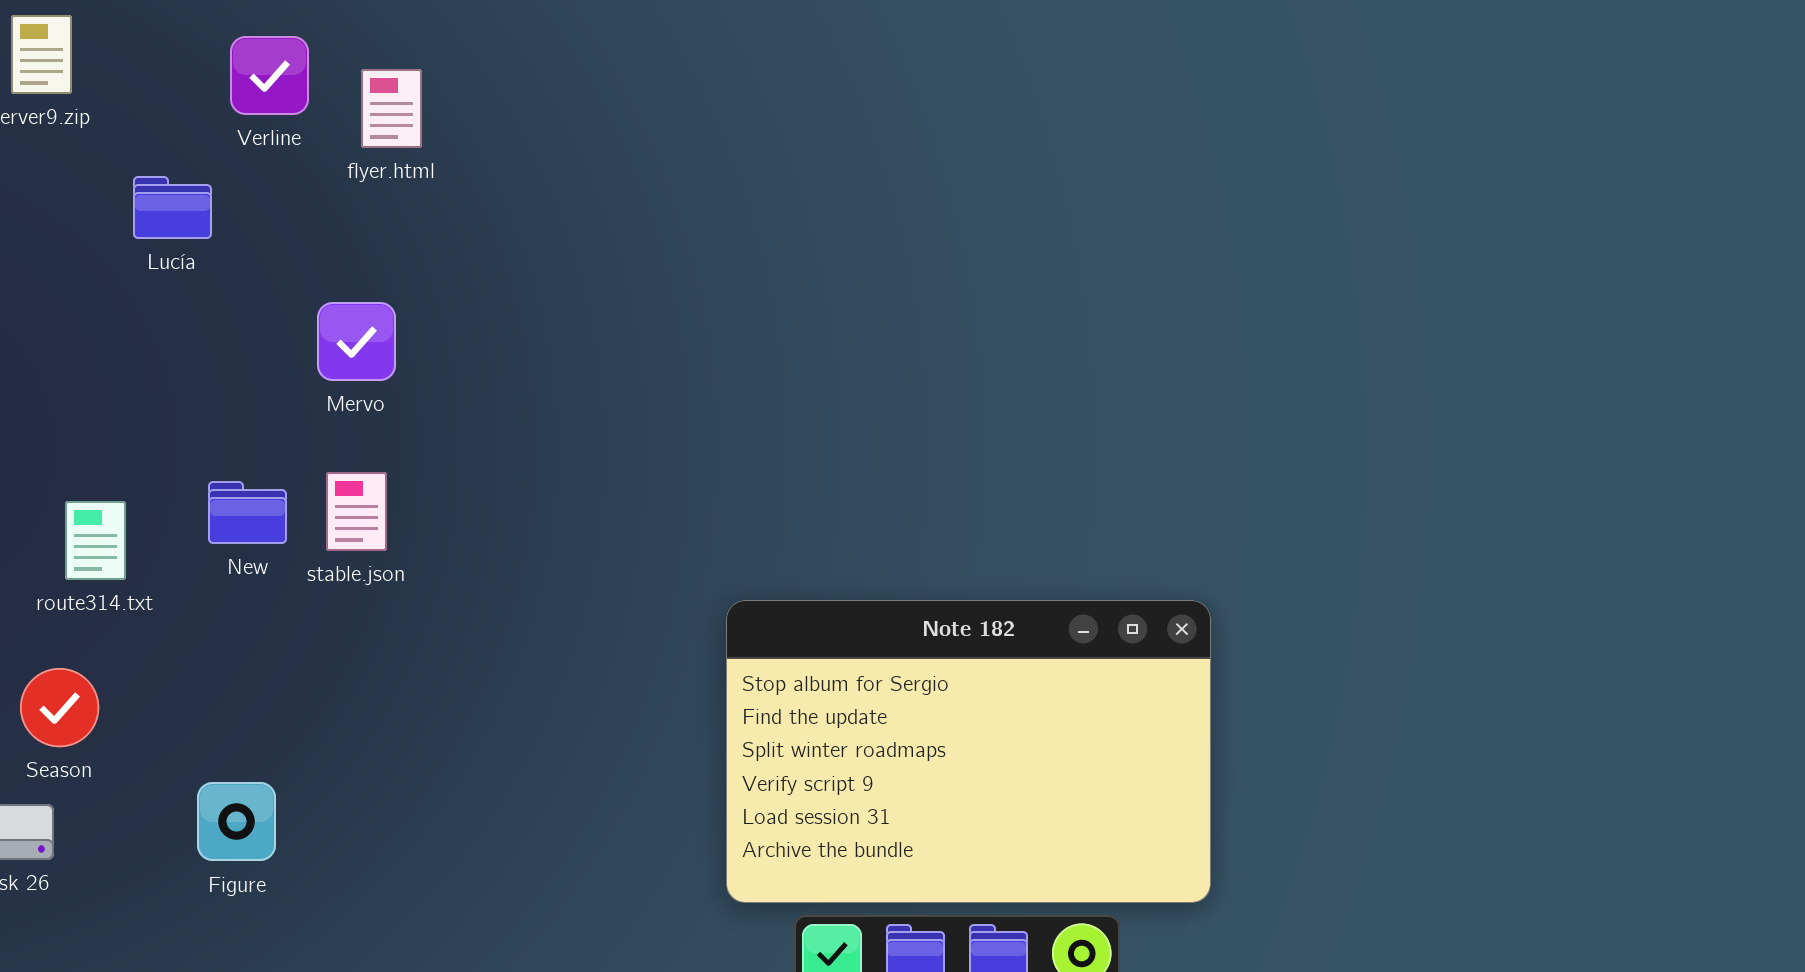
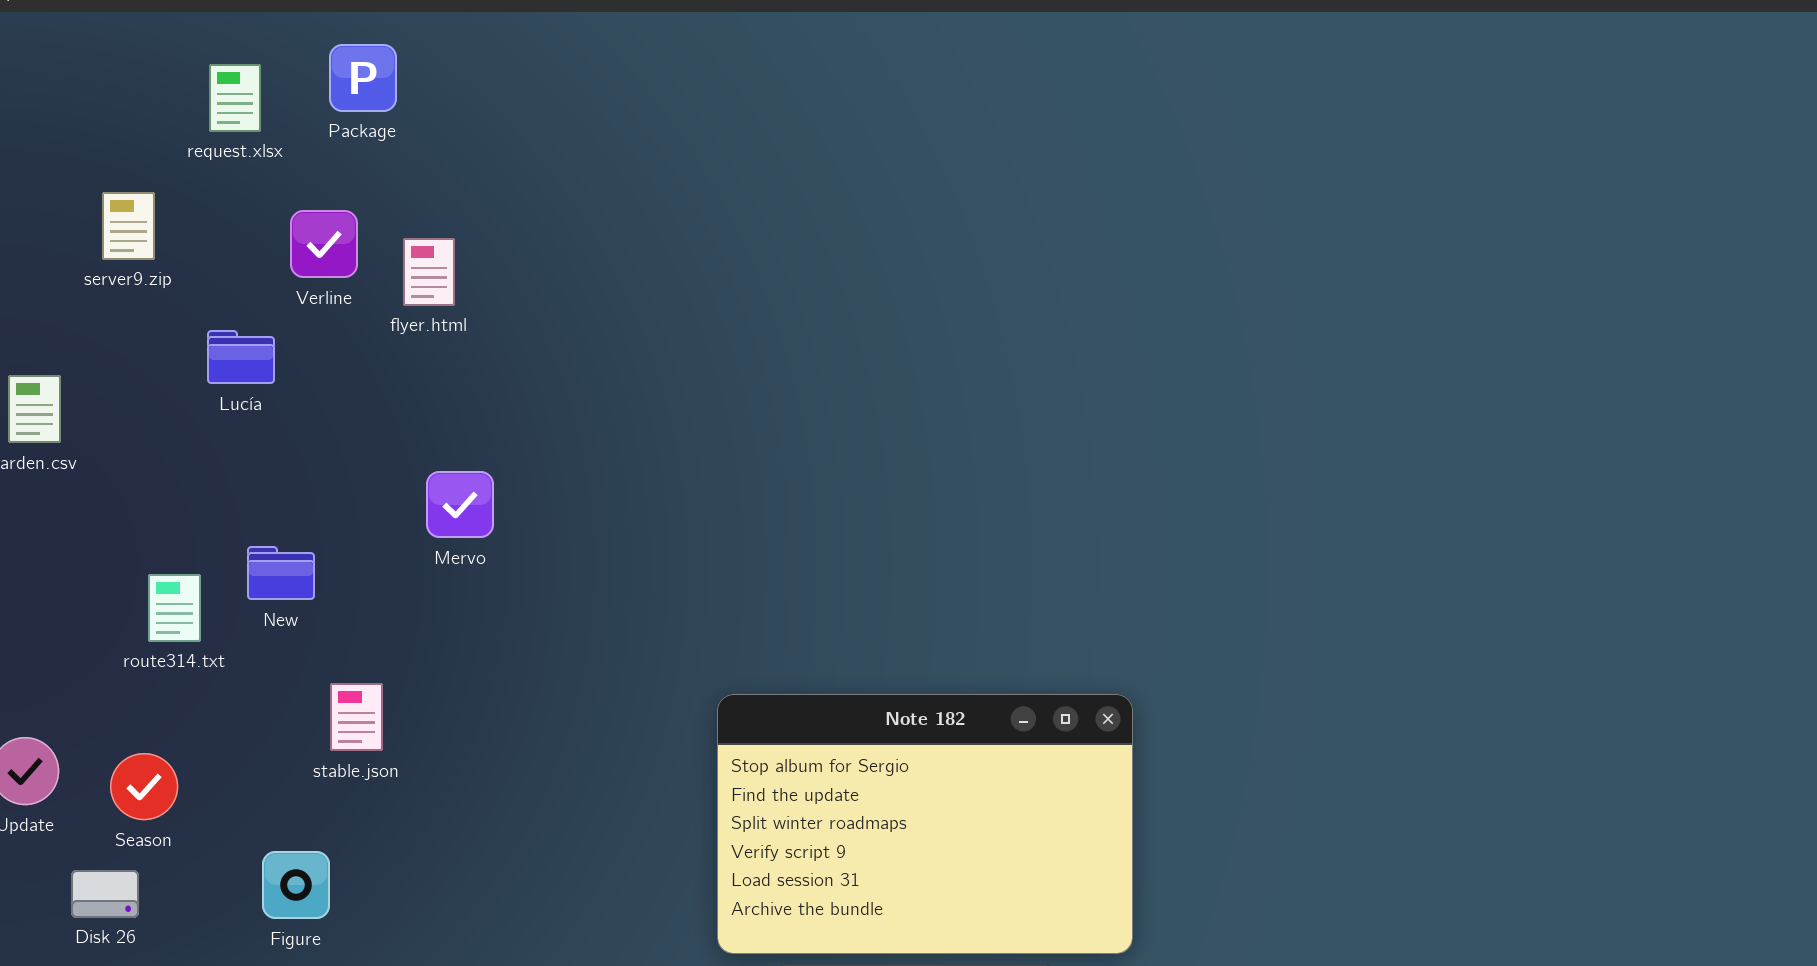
Mervo: [317,302,396,381] -> [426,471,494,538], moved
stable.json: [326,472,387,551] -> [330,683,383,751], moved
New: [208,481,287,544] -> [247,546,315,600], moved
route314.txt: [65,501,126,580] -> [148,574,201,642], moved

